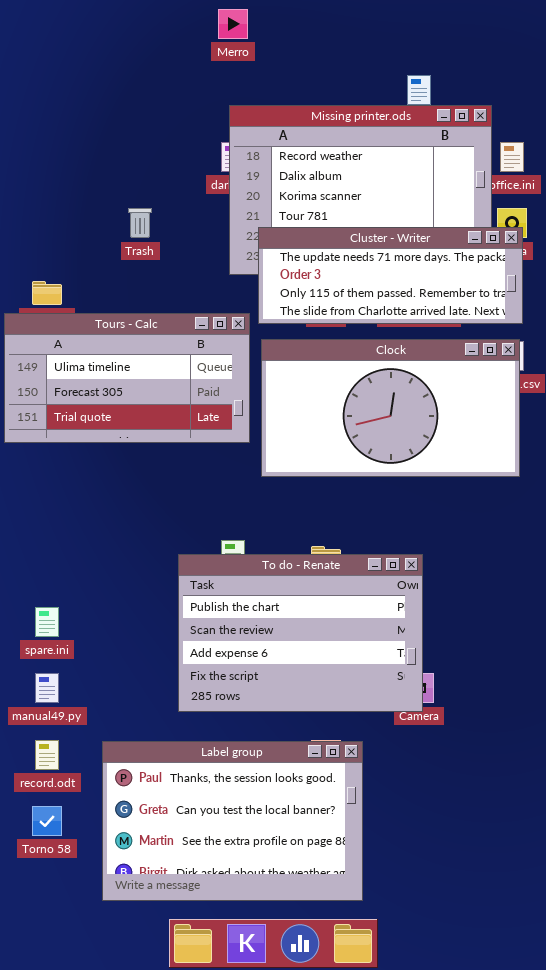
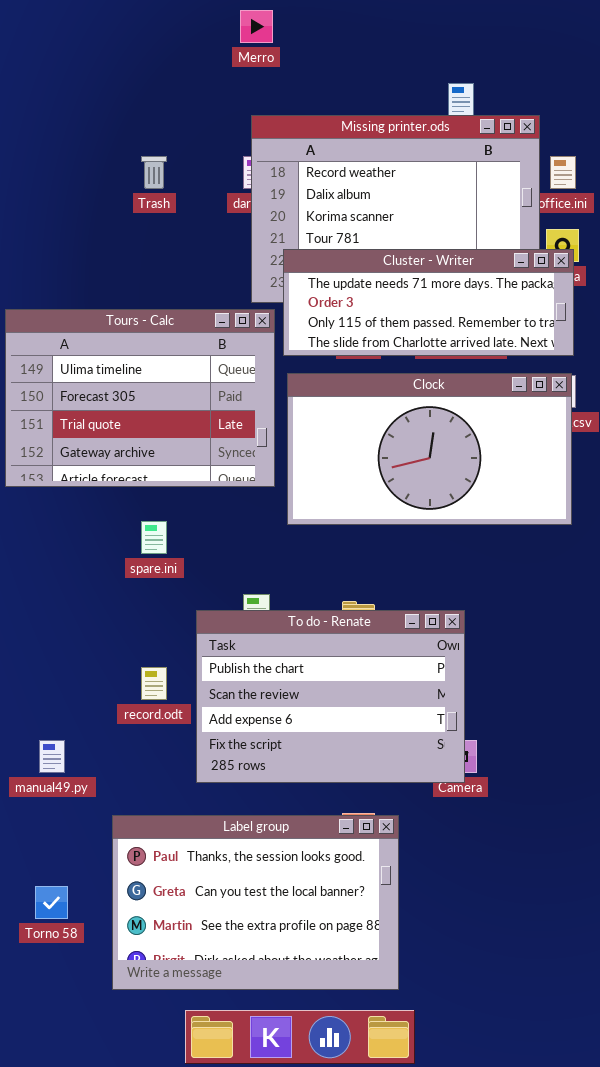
Trash: [128,208,152,238] -> [141,156,167,189], moved
Tours - Calc: [4,313,250,443] -> [5,309,275,487], resized
spare.ini: [35,607,59,637] -> [141,521,167,554], moved
record.odt: [35,740,59,770] -> [141,667,167,700], moved

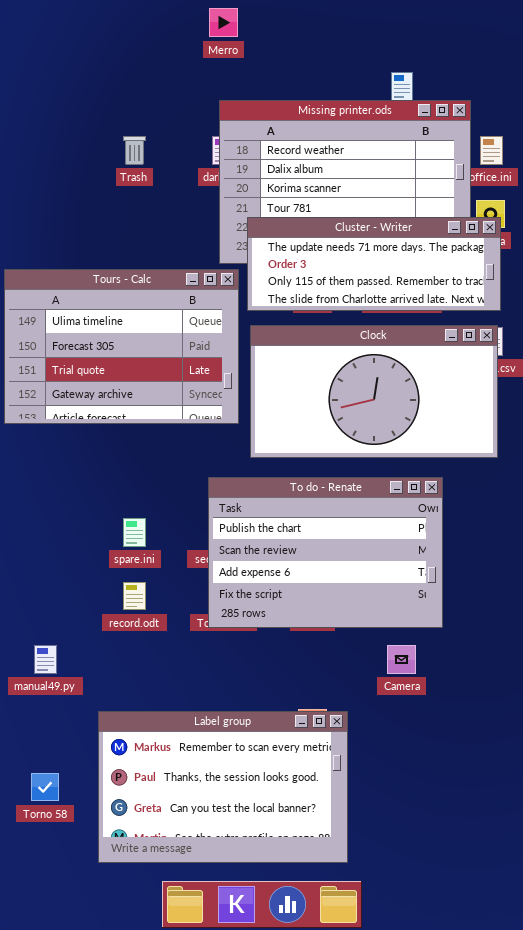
spare.ini: [141,521,167,554] -> [123,518,146,547], moved
To do - Renate: [196,610,465,783] -> [208,477,443,628], moved
Label group: [112,815,399,990] -> [98,711,348,863], scrolled up 1 row

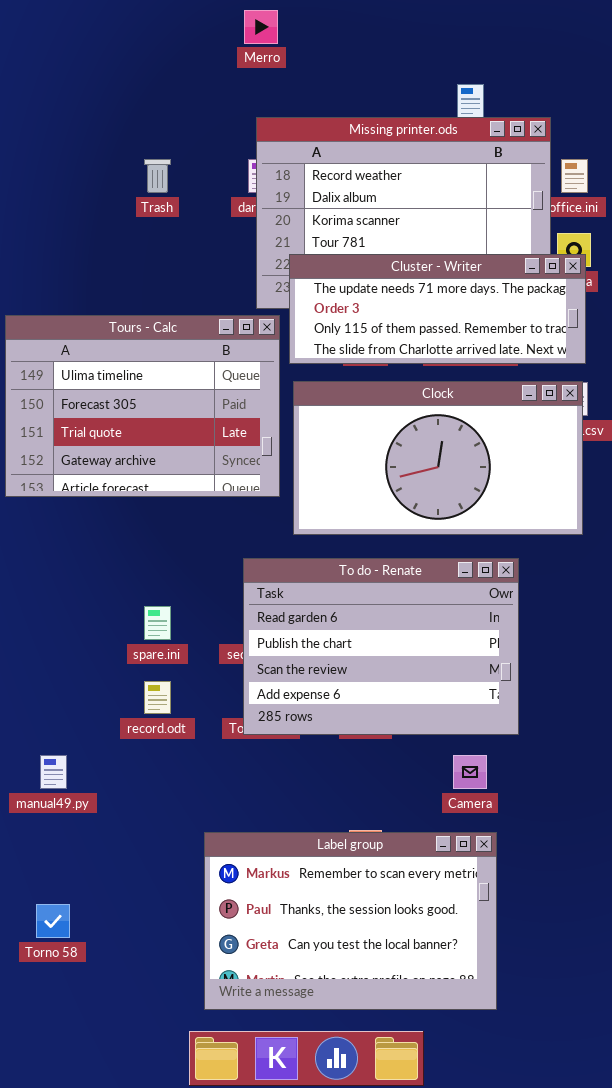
To do - Renate: [208,477,443,628] -> [243,558,519,735], scrolled up 1 row
Label group: [98,711,348,863] -> [204,832,497,1010], moved

